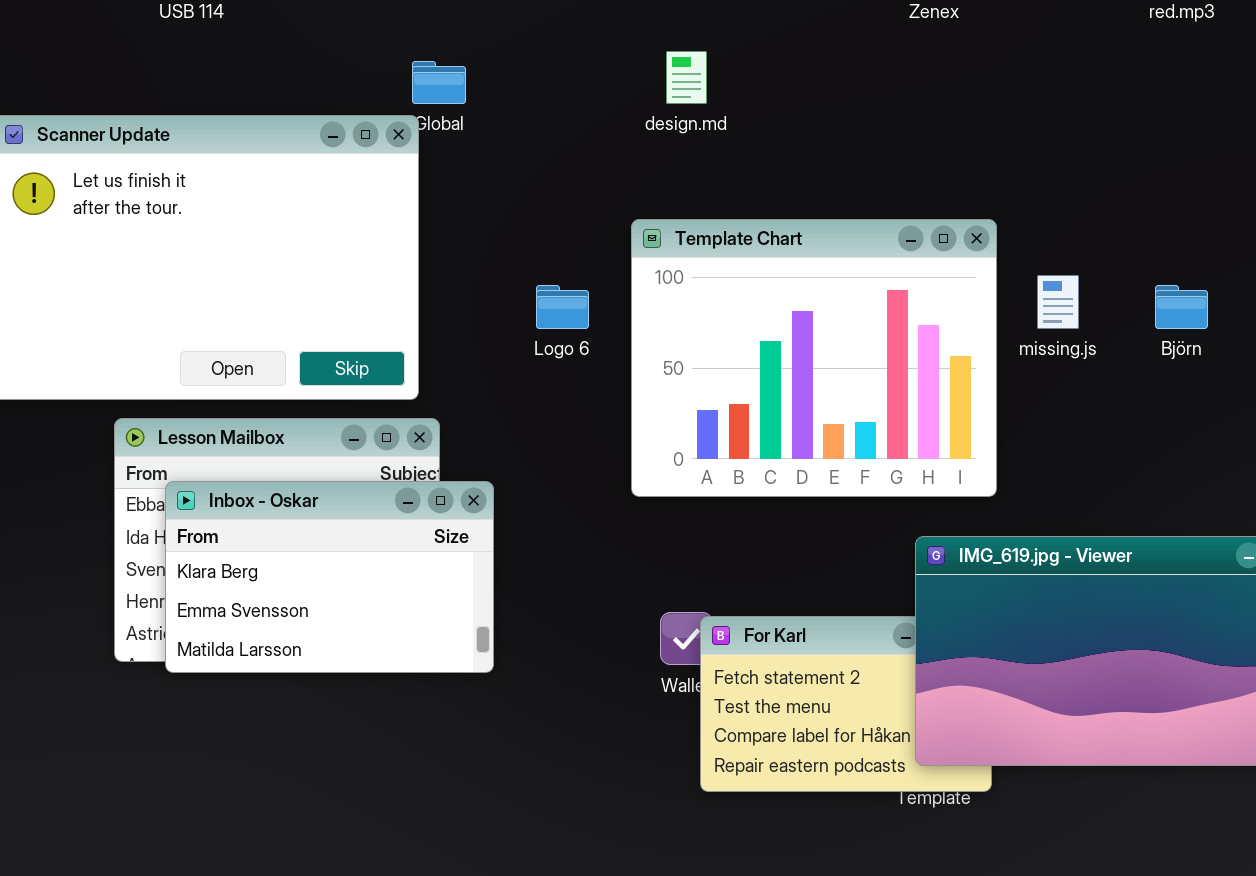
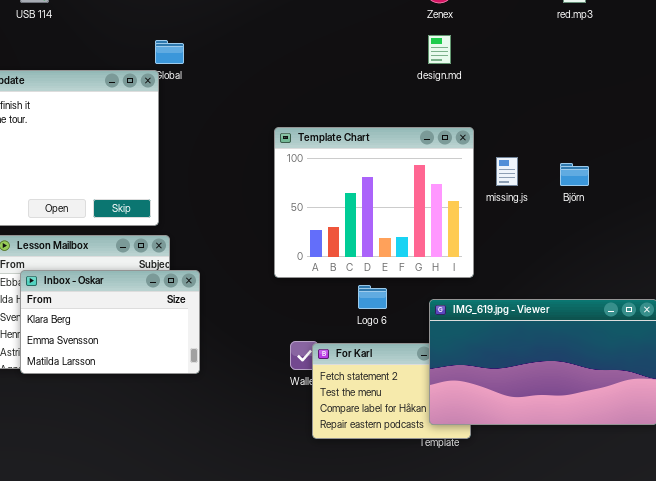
design.md: [666,51,707,104] -> [428,35,451,64], moved
Logo 6: [536,285,589,329] -> [358,285,387,309], moved

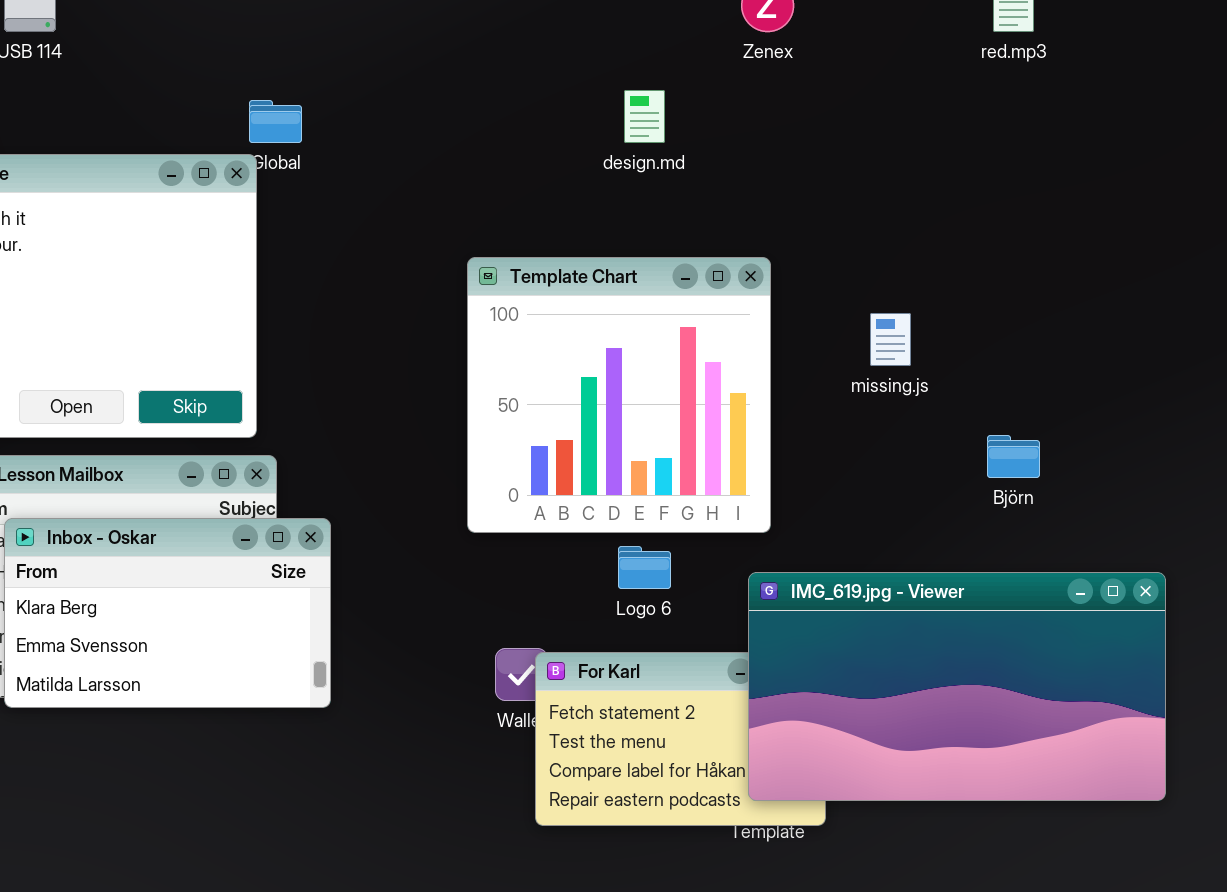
design.md: [428,35,451,64] -> [624,90,665,143], moved
Template Chart: [274,127,474,278] -> [467,257,771,533], resized
Björn: [560,163,589,186] -> [987,435,1040,478], moved

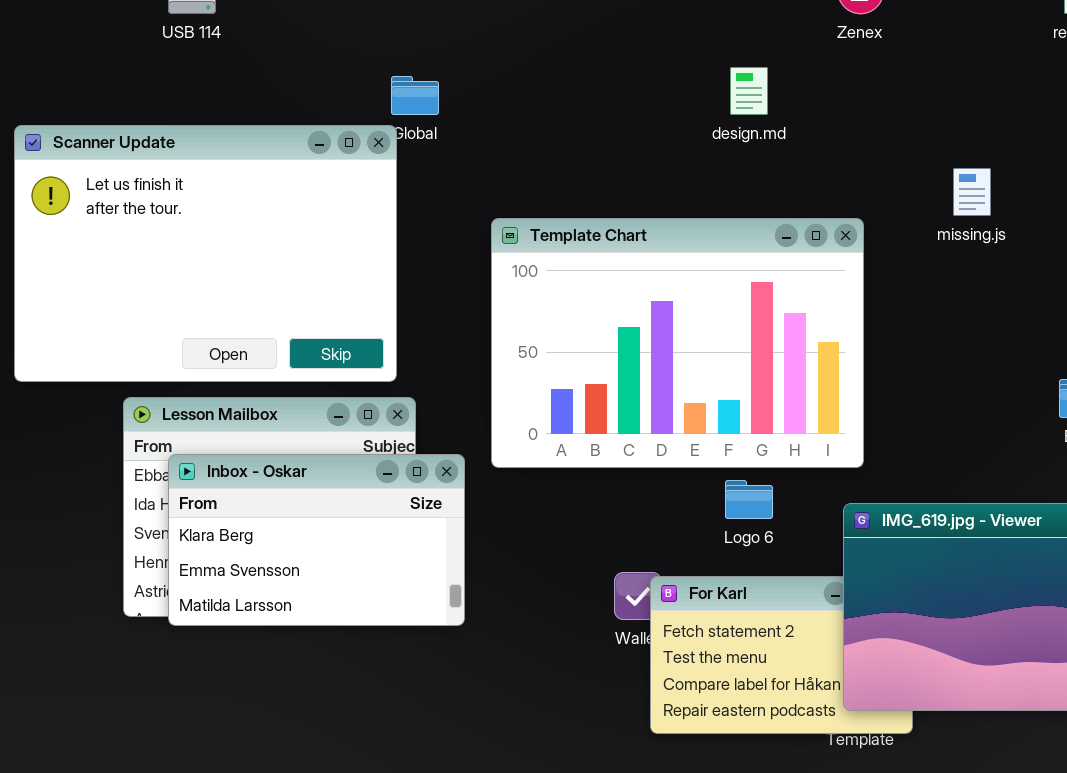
Template Chart: [467,257,771,533] -> [491,218,864,468], resized
missing.js: [870,313,911,366] -> [953,168,991,216], moved

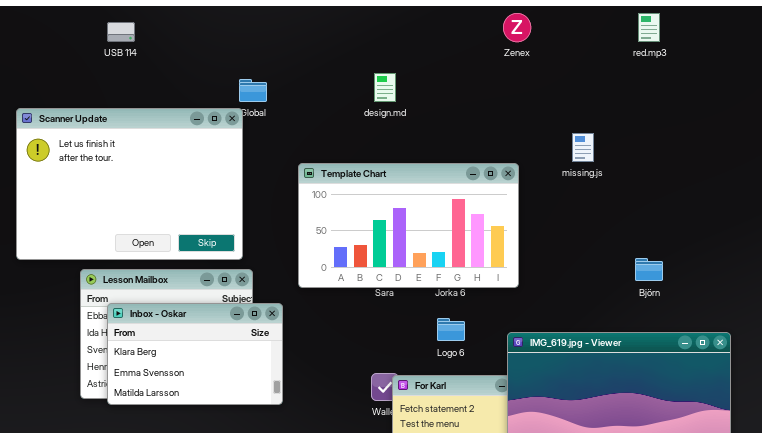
design.md: [730,67,768,115] -> [374,73,396,102], moved
Template Chart: [491,218,864,468] -> [298,163,519,288], resized

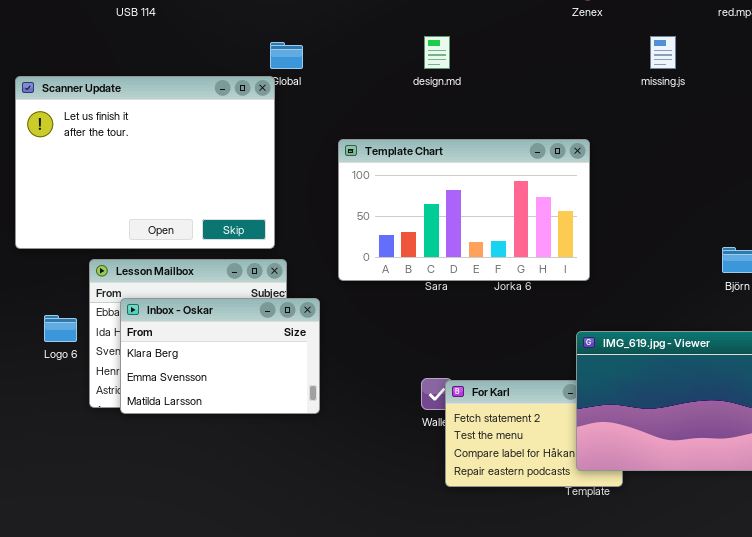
missing.js: [572,133,594,162] -> [650,36,676,69], moved
Logo 6: [437,318,465,341] -> [44,315,77,342], moved

